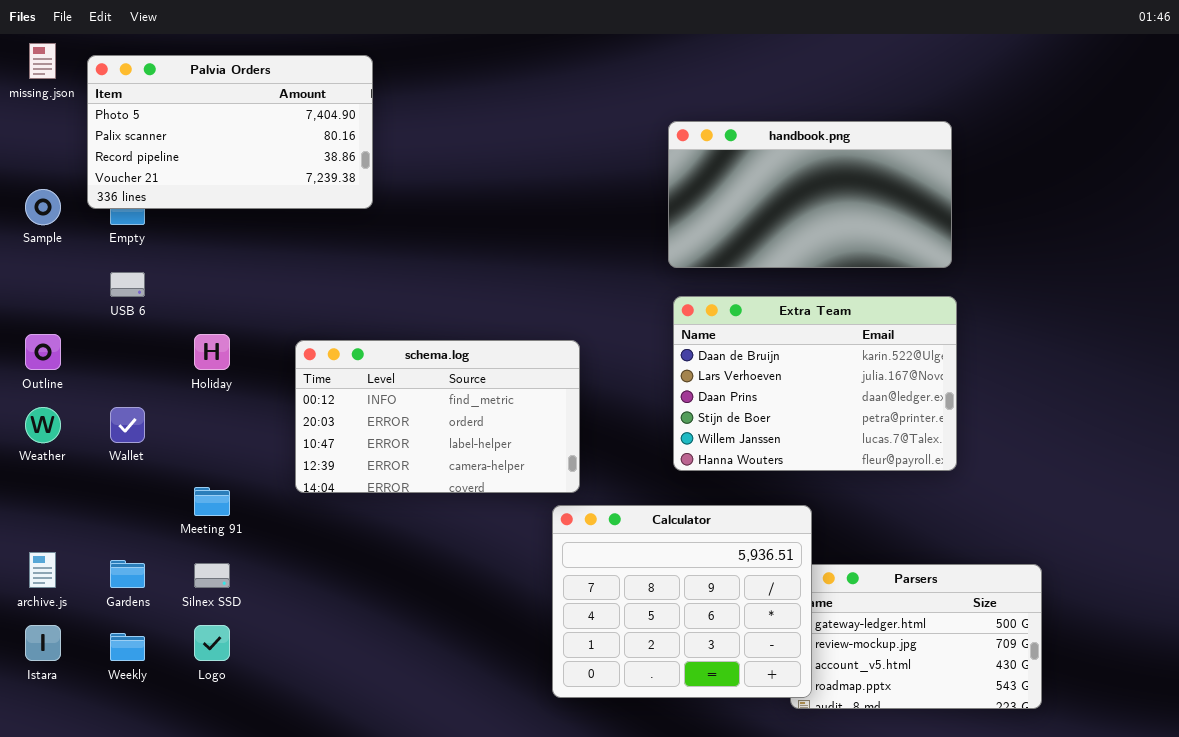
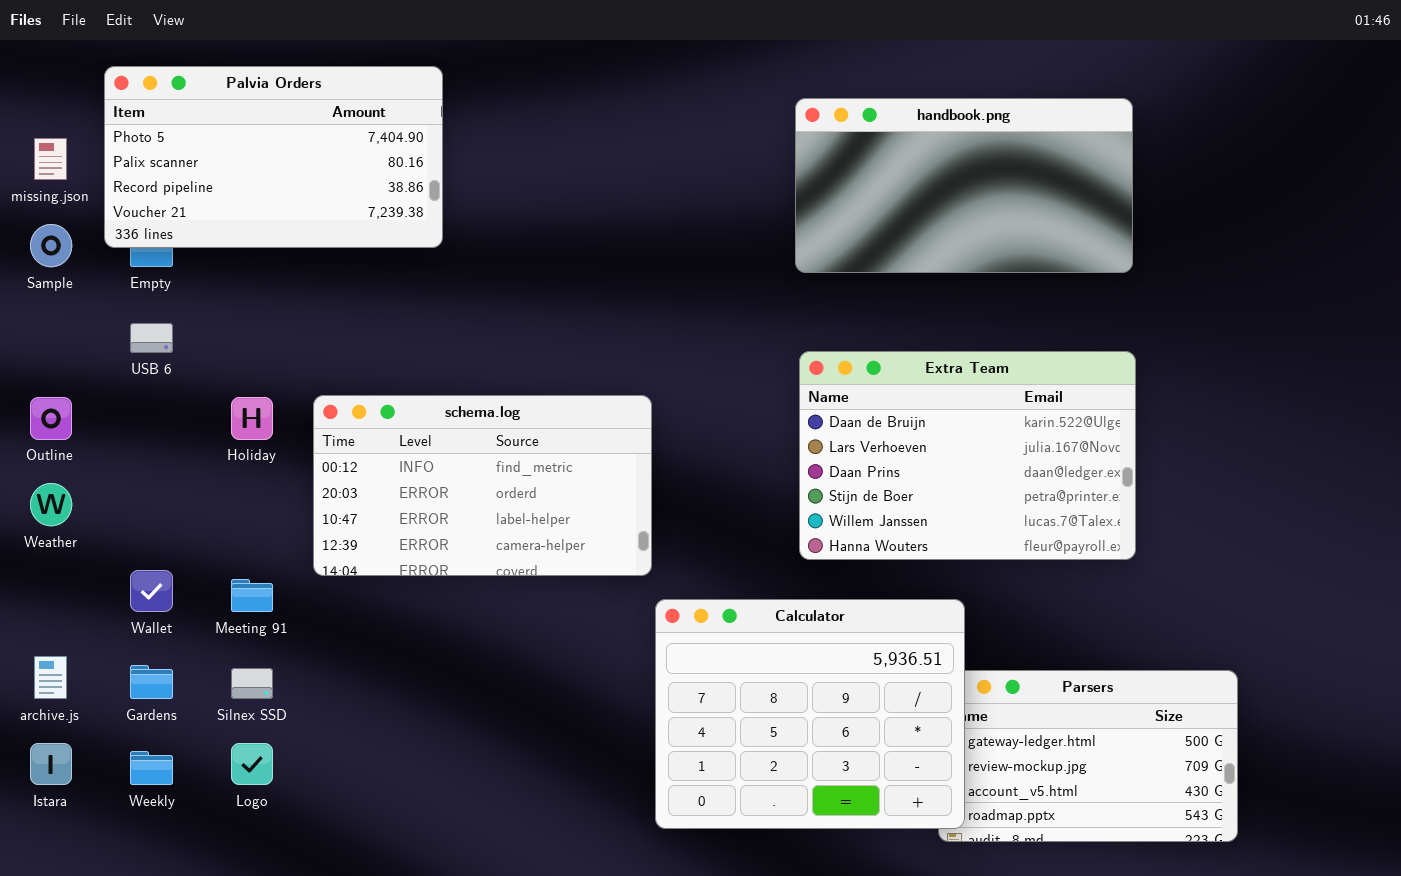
missing.json: [29,43,56,79] -> [34,138,67,180], moved
handbook.png: [668,121,952,268] -> [795,98,1133,273], moved
schema.log: [295,340,580,493] -> [313,395,652,576], moved
Wallet: [110,407,145,443] -> [130,570,173,612], moved

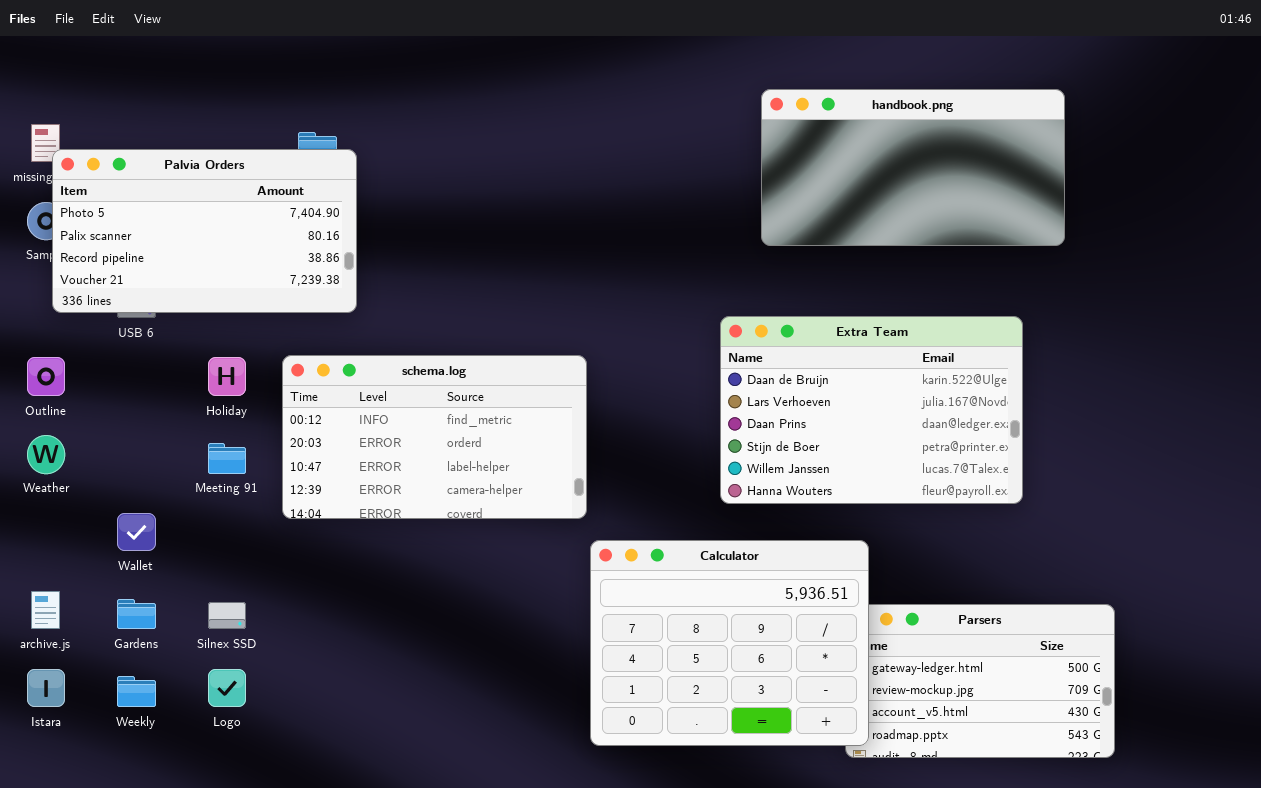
Palvia Orders: [104,66,443,248] -> [52,149,357,313], moved
handbook.png: [795,98,1133,273] -> [761,89,1065,246], moved
Meeting 91: [231,579,273,612] -> [208,443,246,474], moved

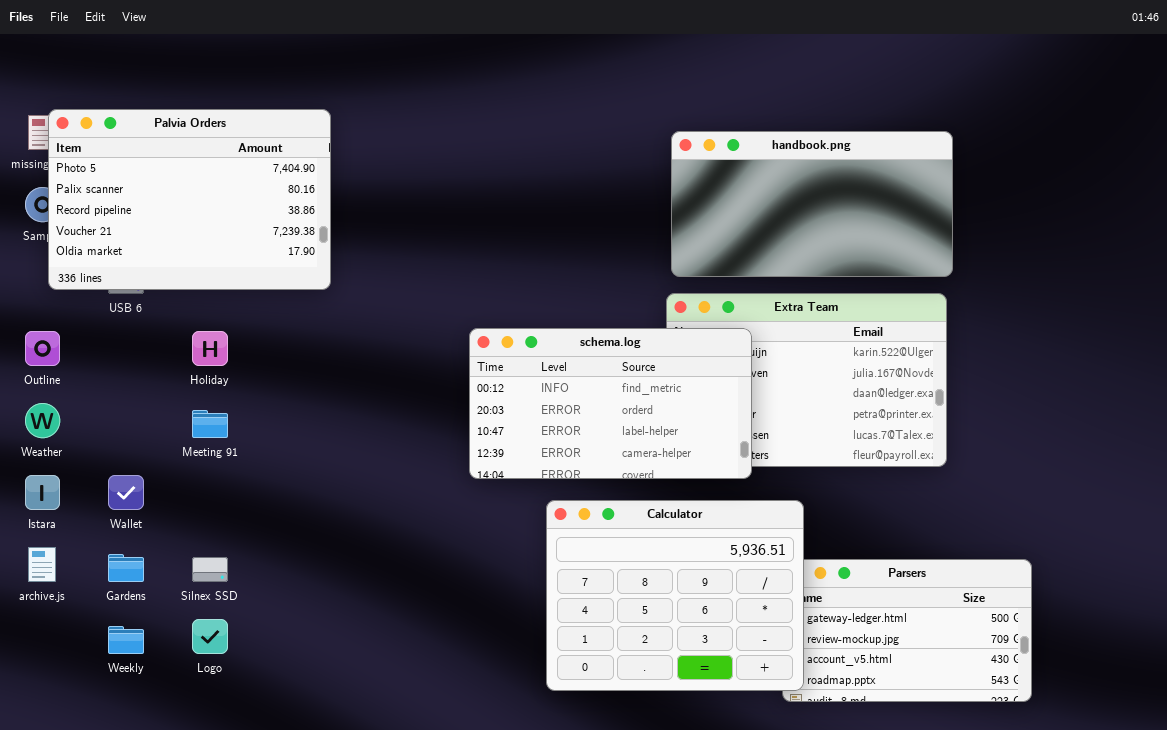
handbook.png: [761,89,1065,246] -> [671,131,953,277], moved
Palvia Orders: [52,149,357,313] -> [48,109,331,290], resized
schema.log: [282,355,587,519] -> [469,328,752,479], moved
Istara: [27,669,65,707] -> [25,475,60,510], moved

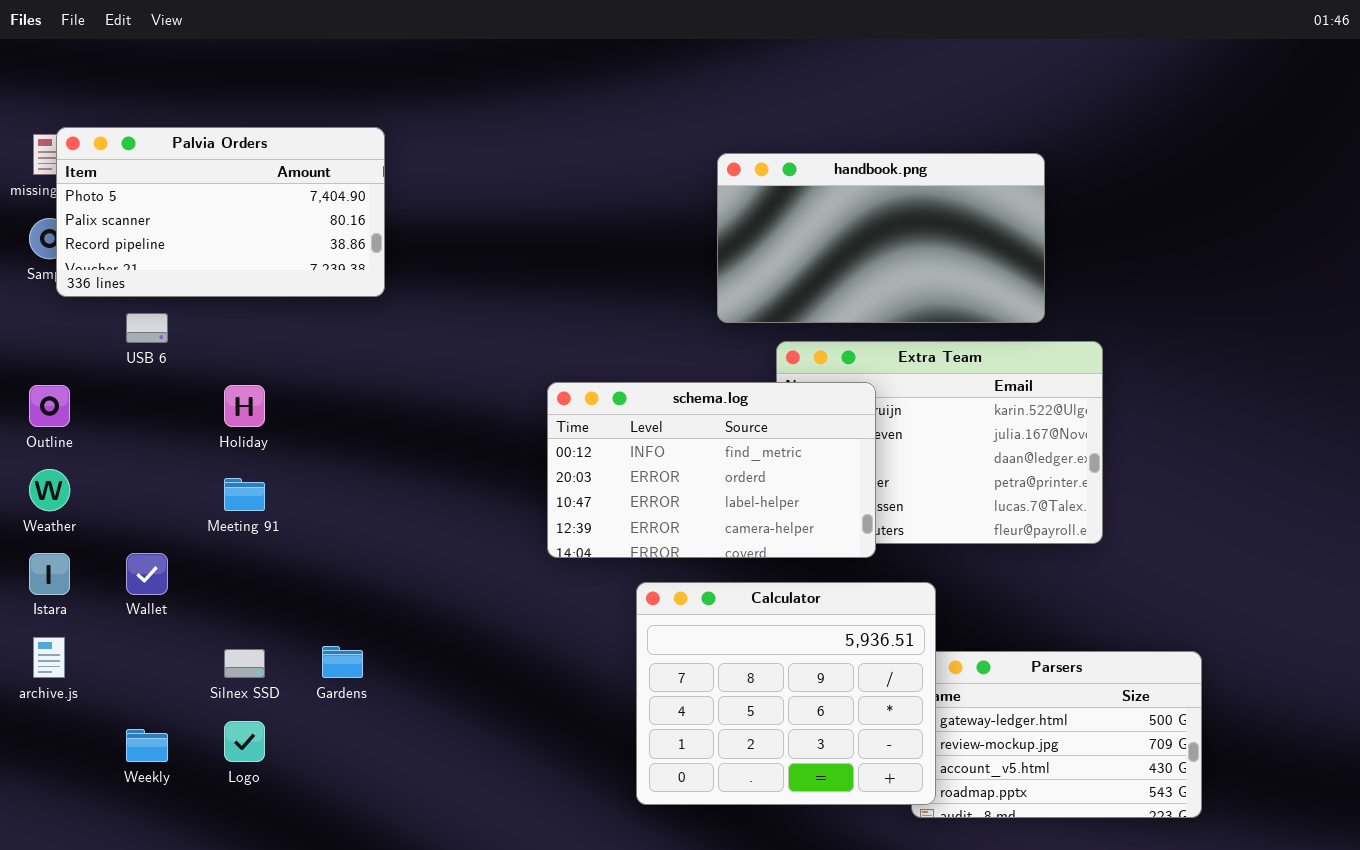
Palvia Orders: [48,109,331,290] -> [56,127,385,297], resized
handbook.png: [671,131,953,277] -> [717,153,1045,323], moved
Gardens: [108,554,144,582] -> [322,646,363,678], moved

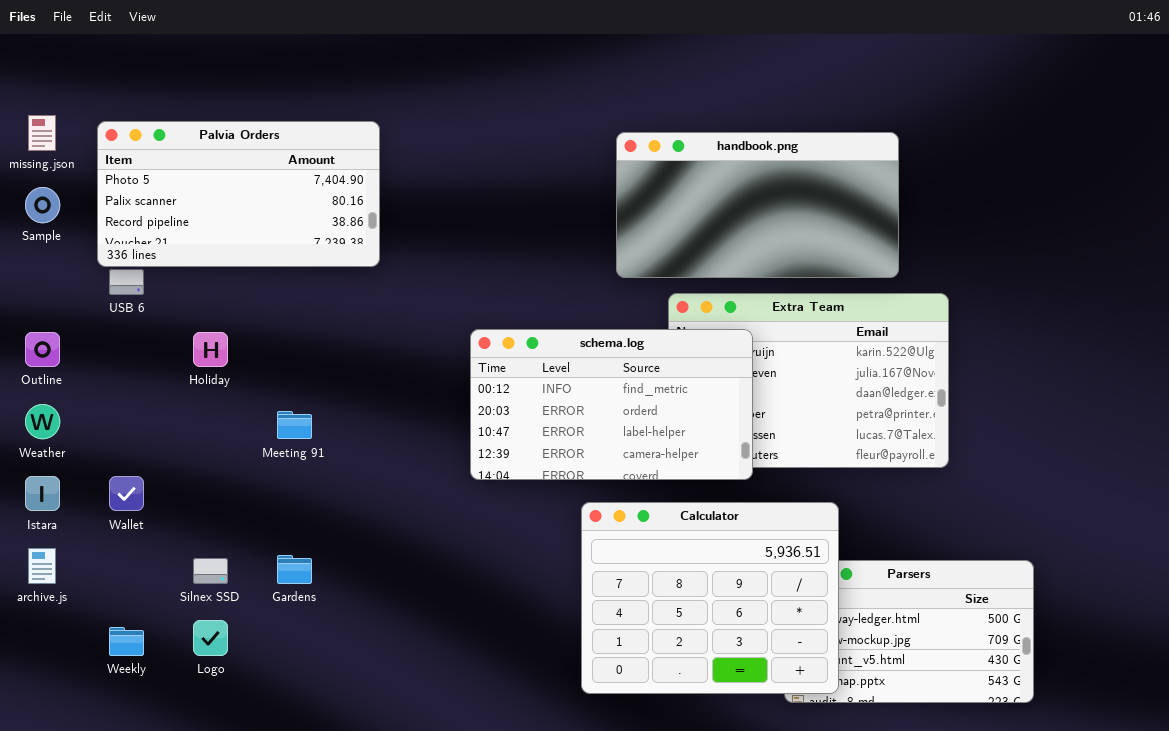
Palvia Orders: [56,127,385,297] -> [97,121,380,267], moved
Meeting 91: [224,478,265,511] -> [277,411,312,439], moved
Calculator: [636,582,936,805] -> [581,502,839,694], moved

